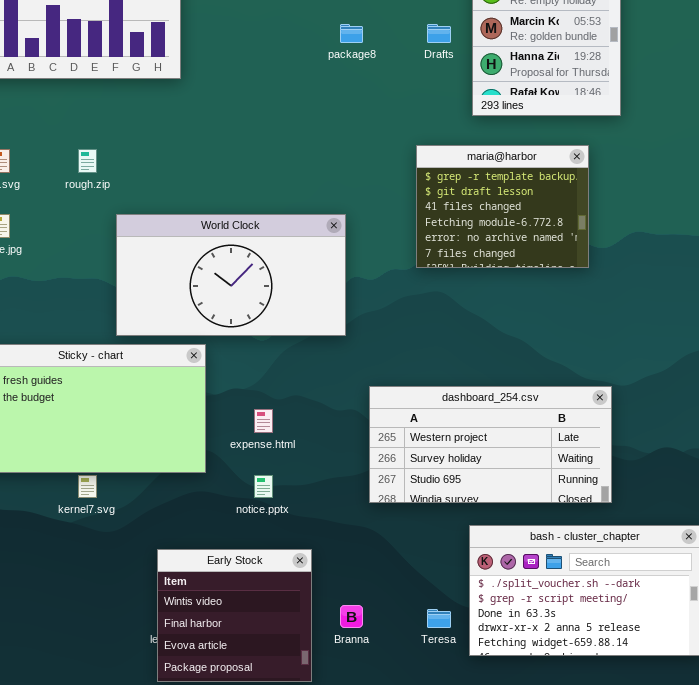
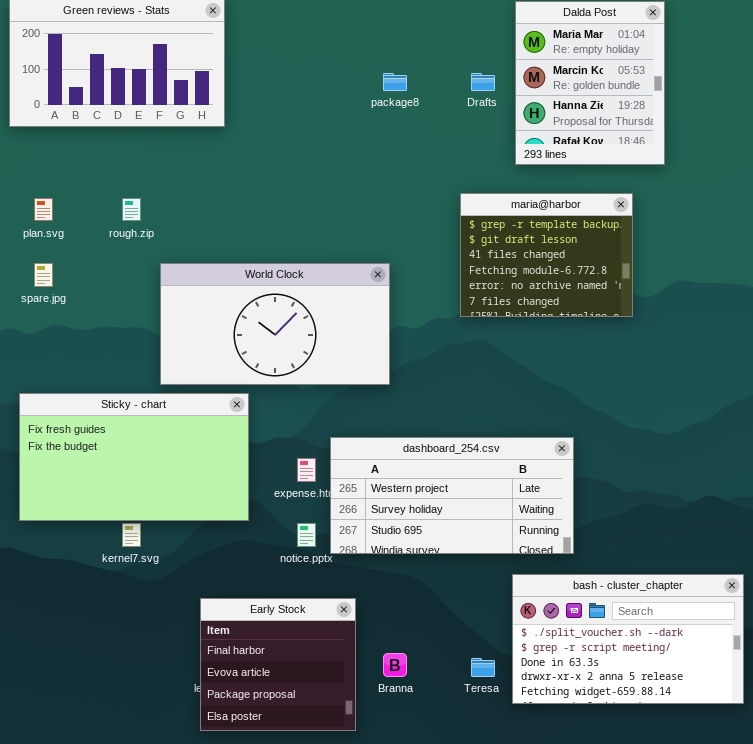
dashboard_254.csv: [369,386,612,503] -> [330,437,574,554], moved
Early Stock: [157,549,312,682] -> [200,598,356,731], scrolled down 1 row

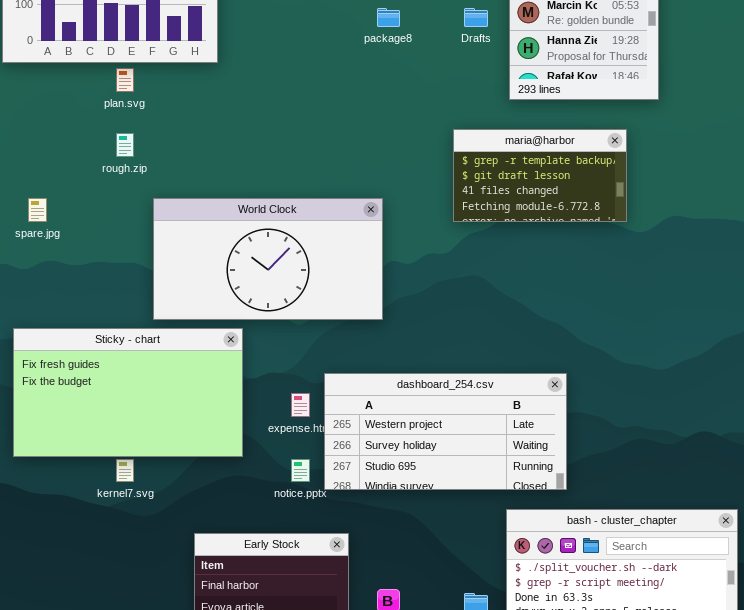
maria@harbor: [460,193,633,317] -> [453,129,627,222], resized
plan.svg: [34,198,53,221] -> [116,68,134,92], moved

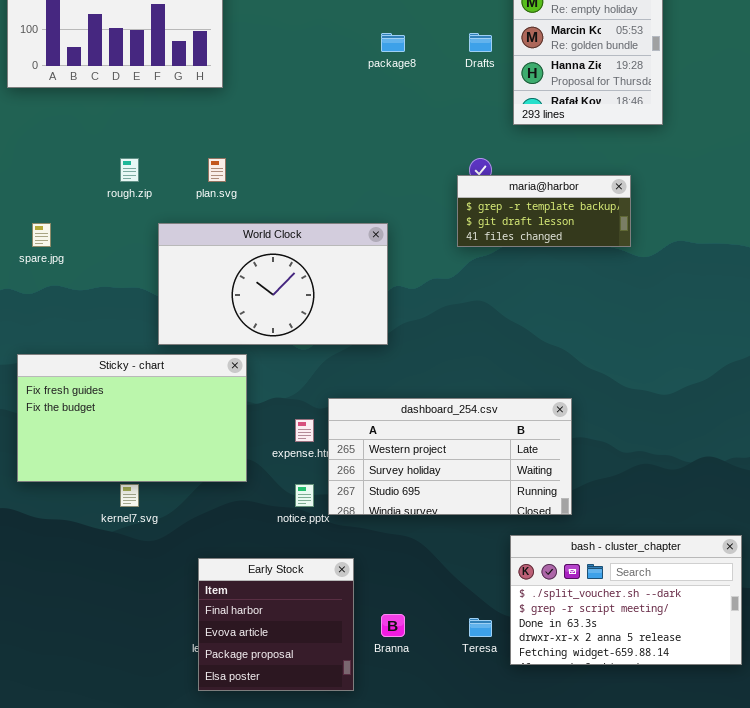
plan.svg: [116,68,134,92] -> [208,158,226,182], moved
maria@harbor: [453,129,627,222] -> [457,175,631,247], resized

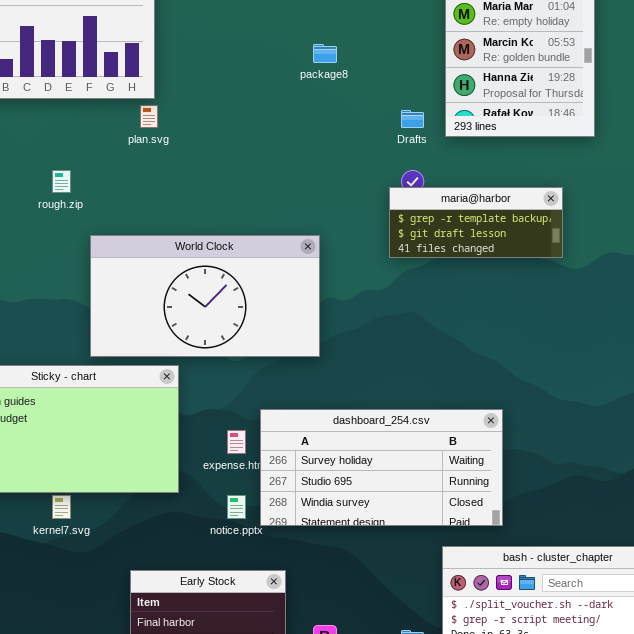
Drafts: [469,33,492,52] -> [401,110,424,128], moved
plan.svg: [208,158,226,182] -> [140,105,158,128], moved
dashboard_254.csv: [328,398,572,515] -> [260,409,503,526], scrolled down 1 row

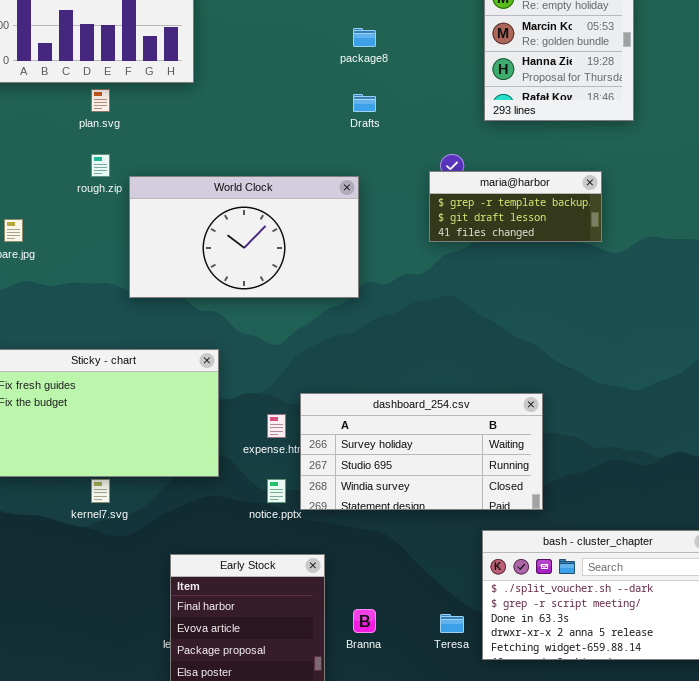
plan.svg: [140,105,158,128] -> [91,89,110,112], moved
Drafts: [401,110,424,128] -> [353,94,376,112], moved
World Clock: [90,235,320,357] -> [129,176,359,298], moved

